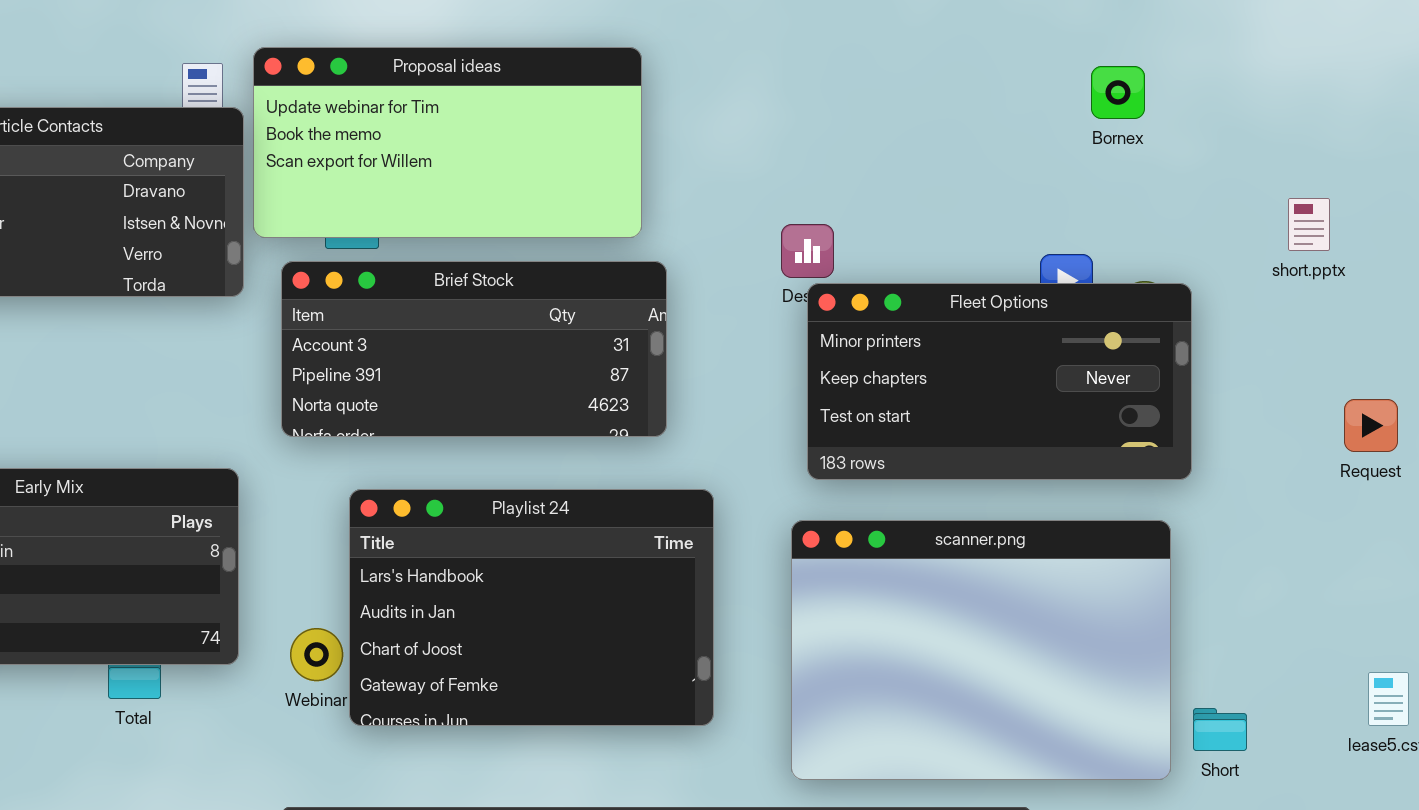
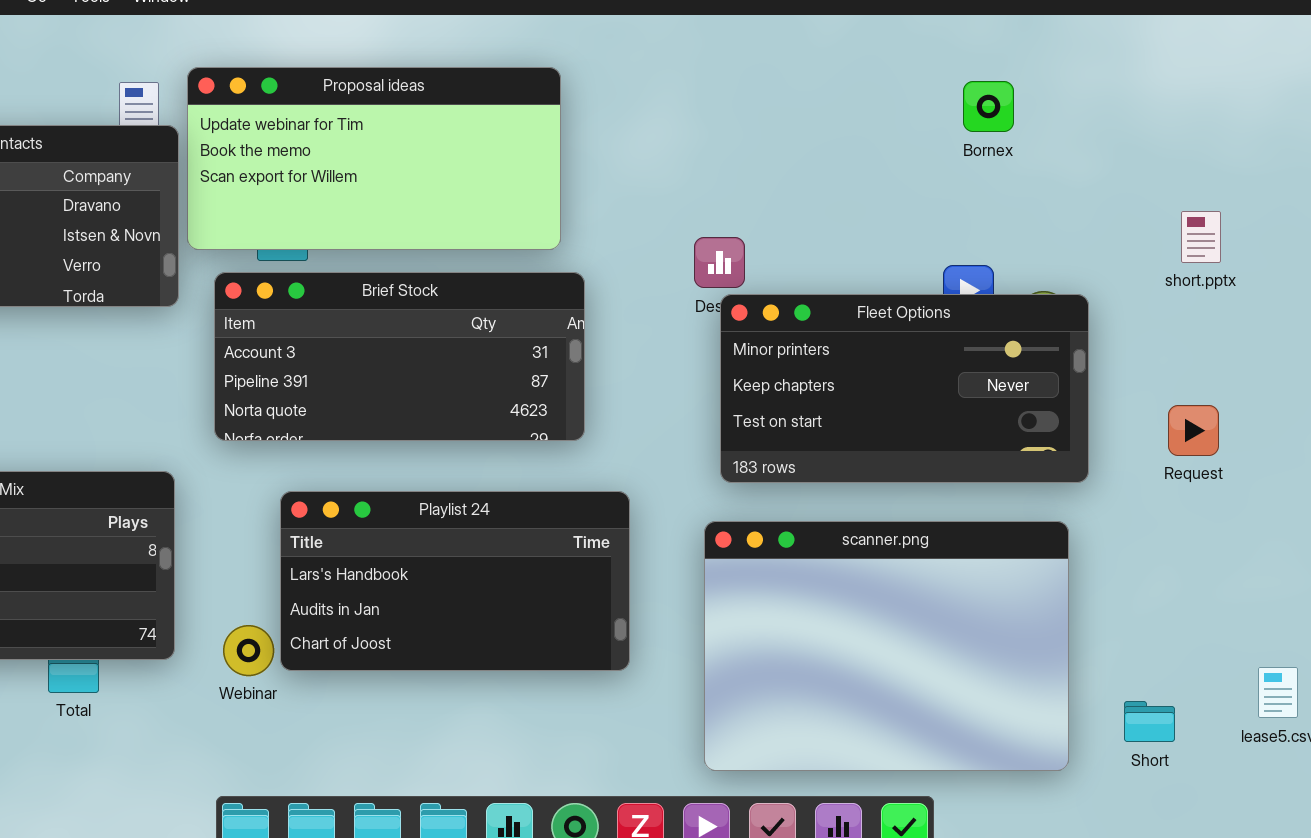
Bornex: [1091,66,1145,119] -> [963,81,1014,132], moved
Request: [1344,399,1398,452] -> [1168,405,1219,456], moved
Playlist 24: [349,489,714,726] -> [280,491,630,671], resized
Short: [1193,708,1247,751] -> [1124,701,1175,742], moved

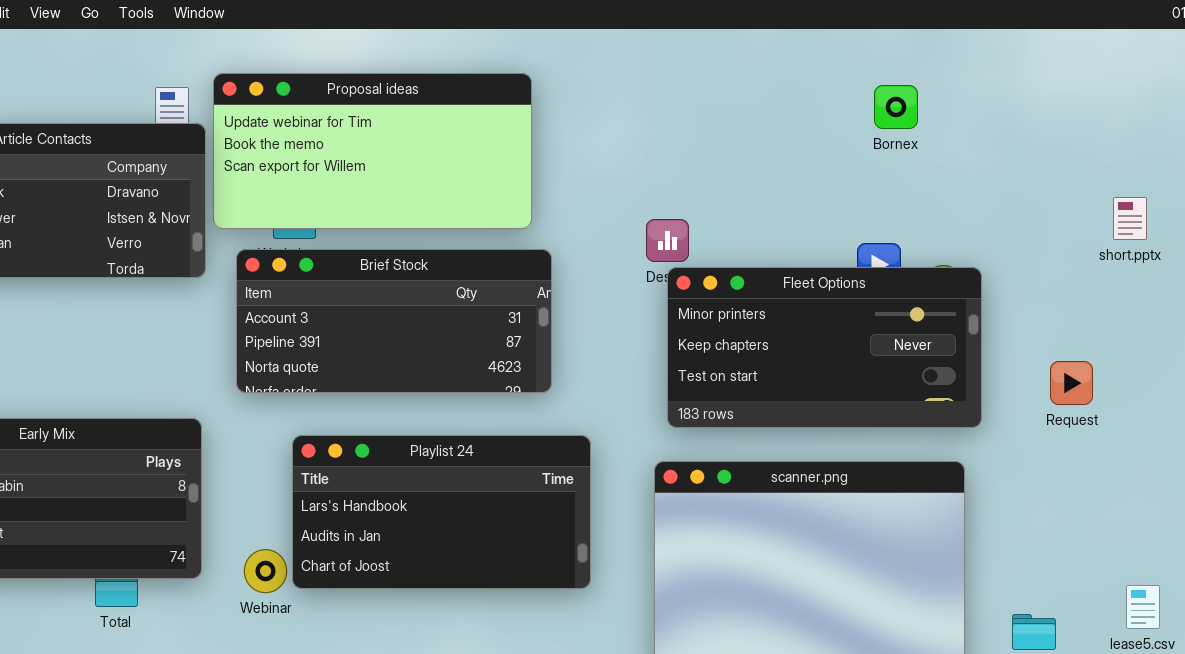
short.pptx: [1181,211,1221,263] -> [1113,197,1147,240], moved

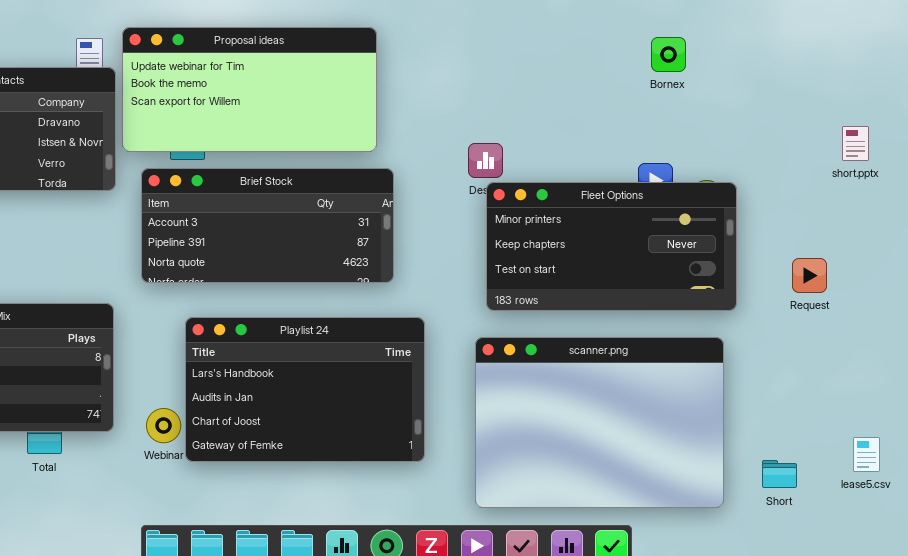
Playlist 24: [292,435,591,589] -> [185,317,425,462], resized

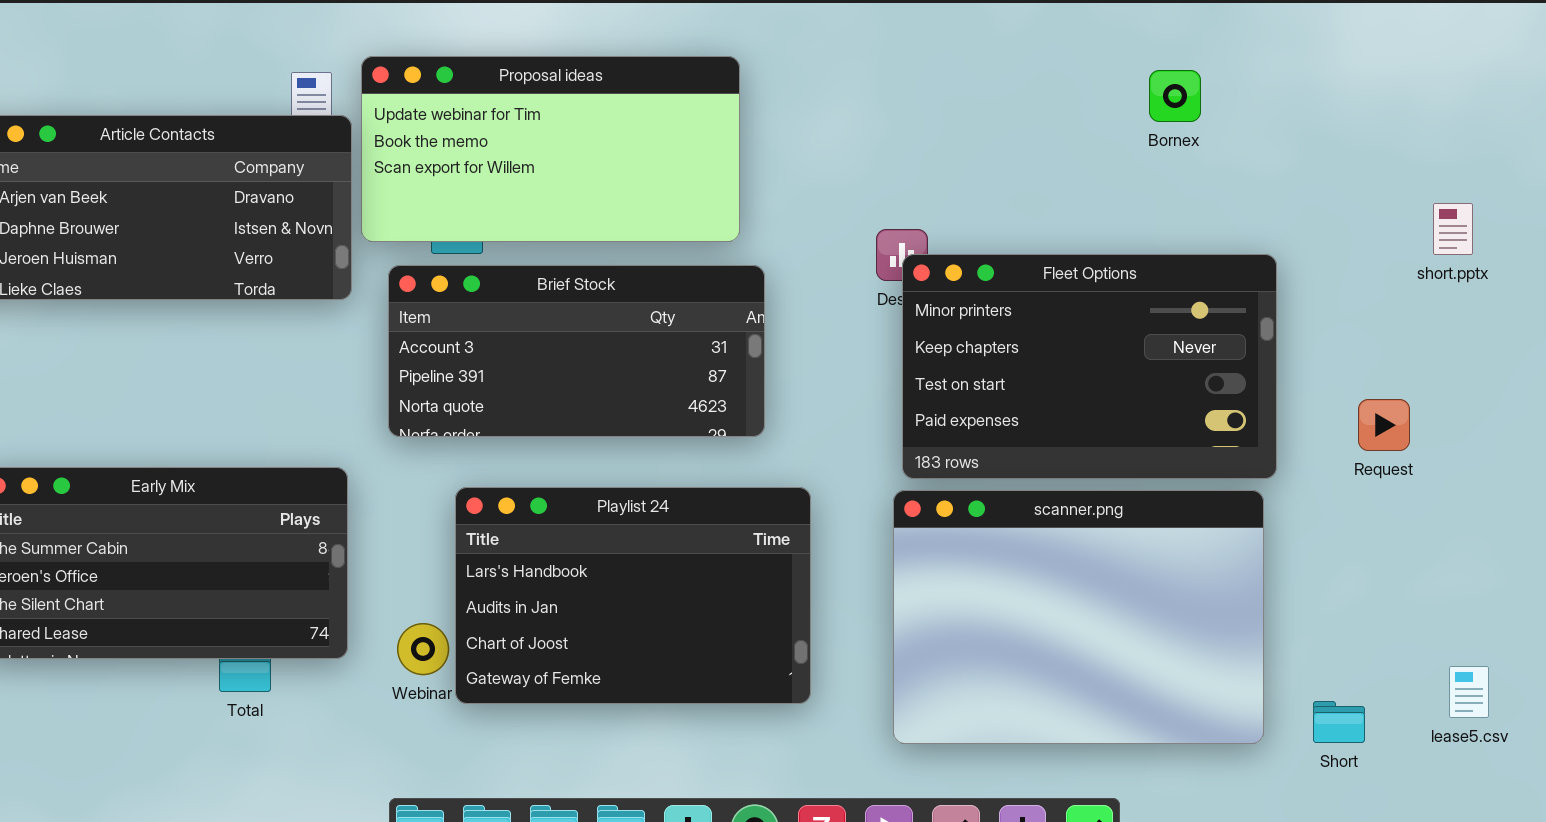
Fleet Options: [486,182,737,311] -> [902,254,1277,479], resized
scanner.png: [475,337,724,508] -> [893,490,1264,744], moved

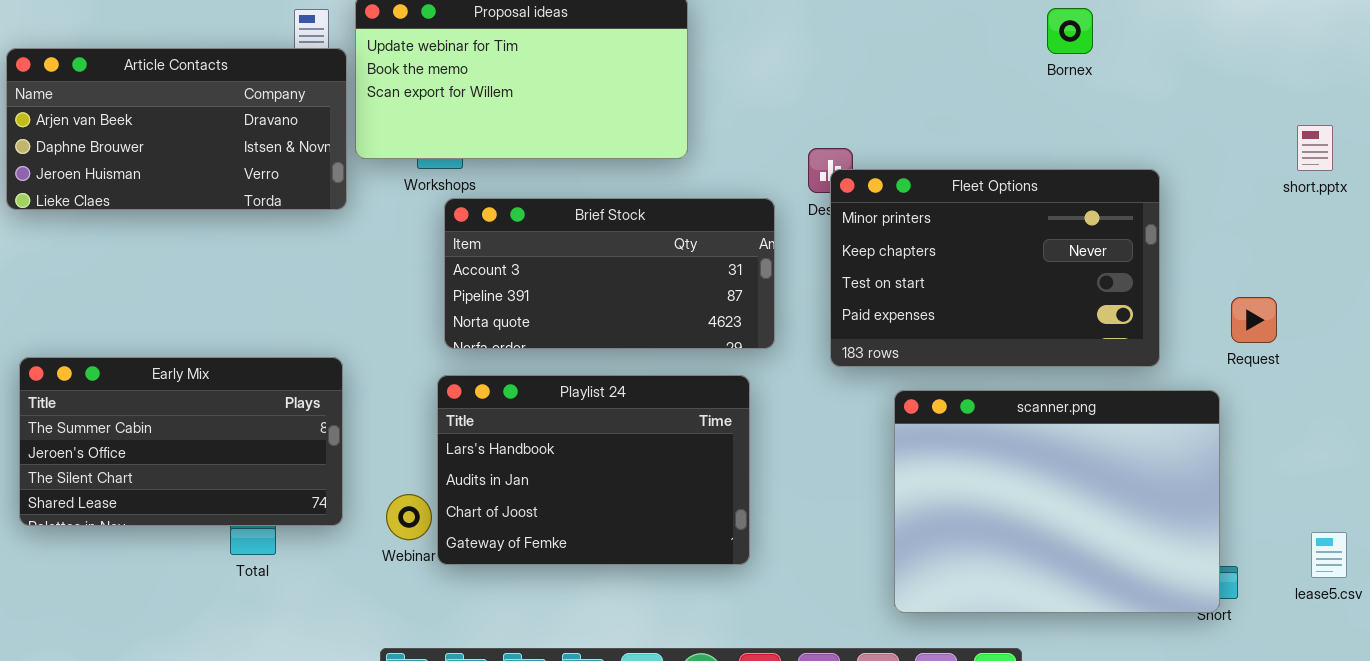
Brief Stock: [388,265,765,437] -> [444,198,775,349], moved
scanner.png: [893,490,1264,744] -> [894,390,1220,613], moved

